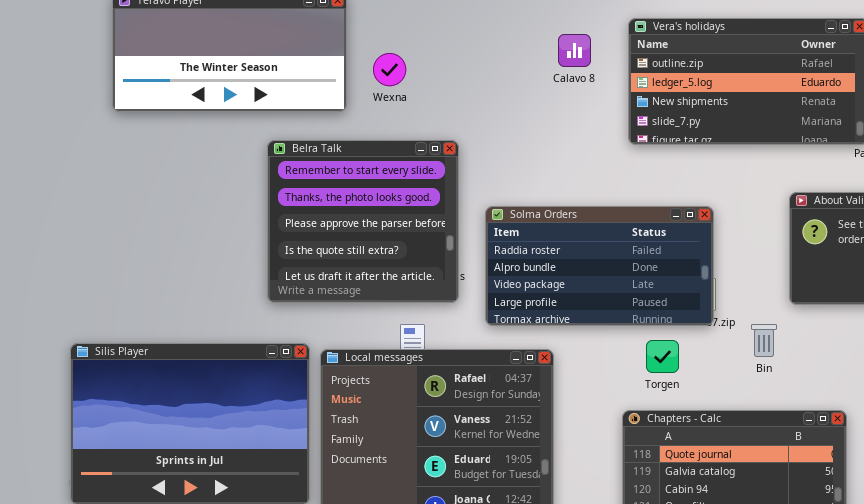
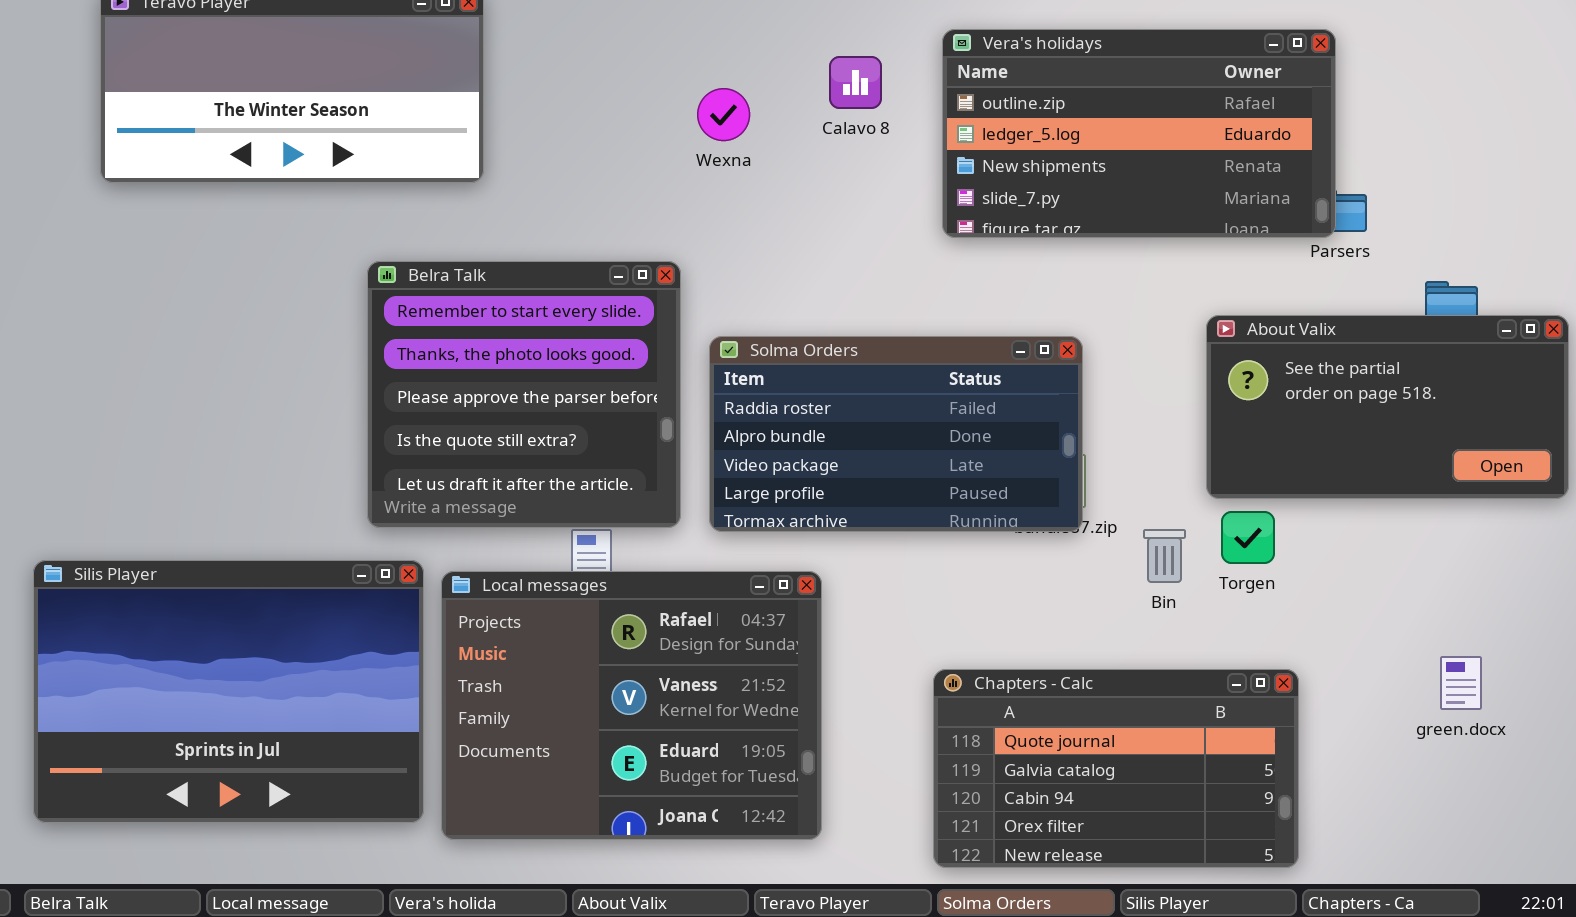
Wexna: [373,53,406,86] -> [697,88,750,141], moved
Belra Talk: [267,140,459,303] -> [367,261,681,528], moved
Torgen: [646,340,679,373] -> [1221,511,1275,564], moved

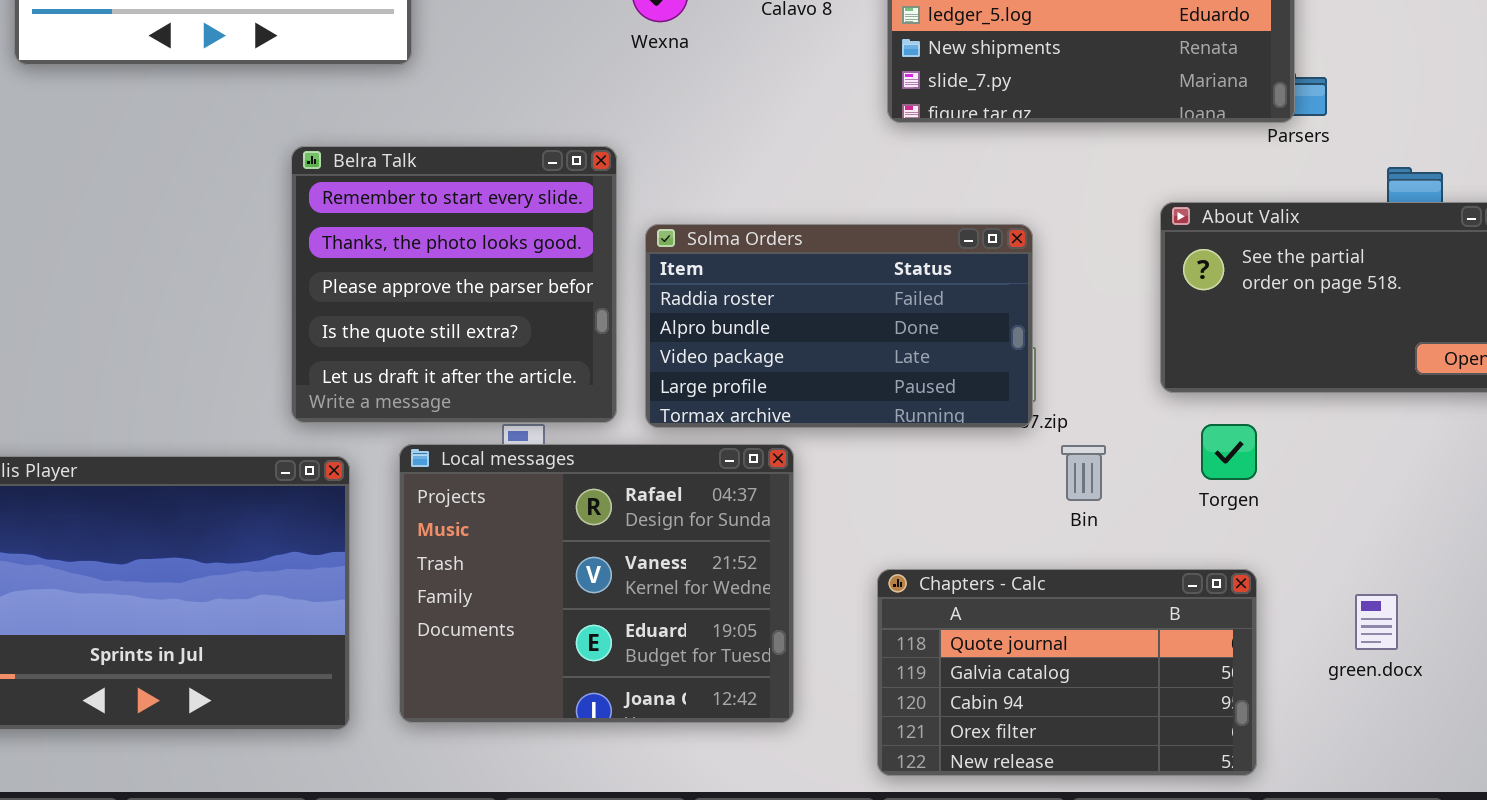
Torgen: [1221,511,1275,564] -> [1201,424,1257,480], moved
Bin: [1143,529,1186,583] -> [1061,445,1106,501], moved
Local messages: [441,571,822,840] -> [399,444,794,723], moved
green.docx: [1440,656,1482,710] -> [1355,594,1398,650], moved

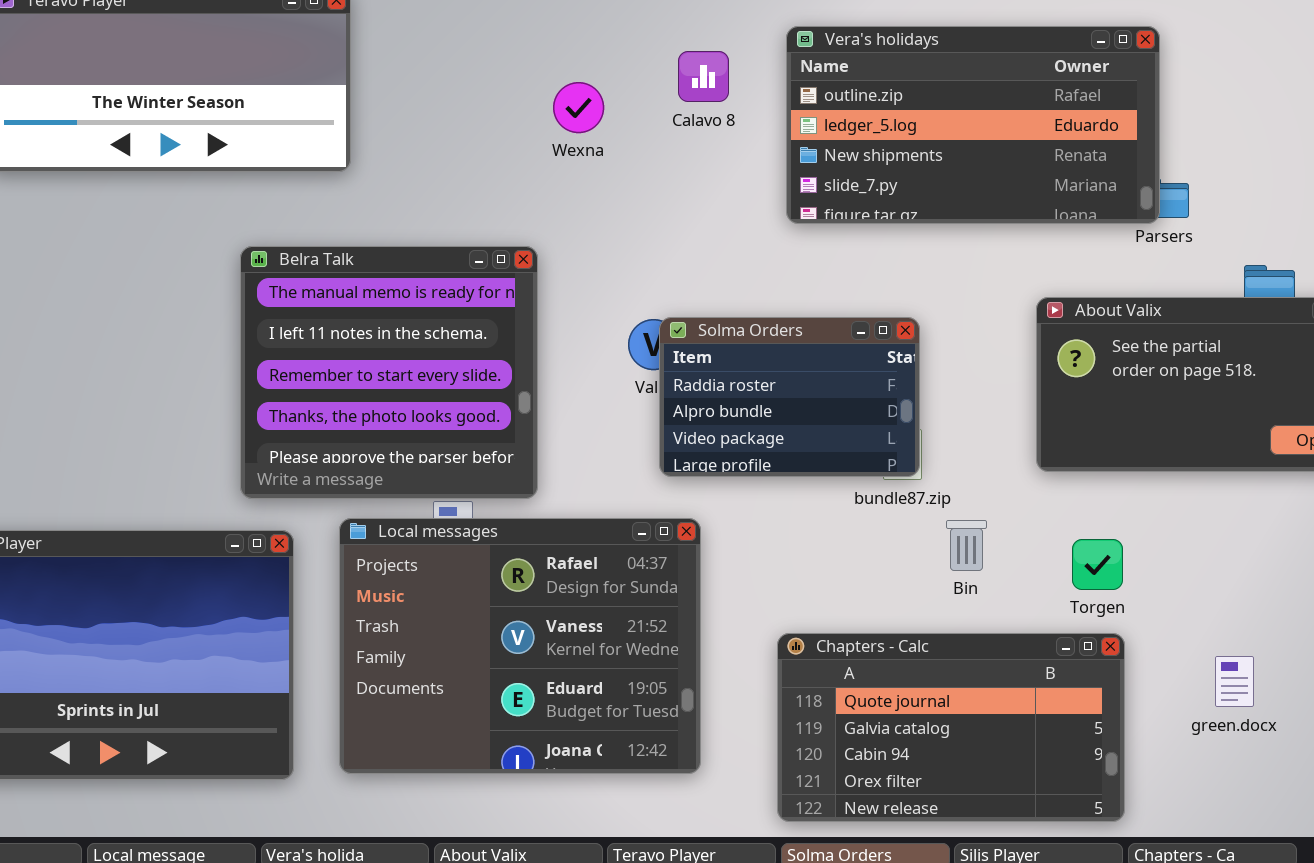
Belra Talk: [291,146,617,423] -> [240,246,538,499], scrolled up 2 rows
Solma Orders: [645,224,1033,428] -> [659,317,920,477], resized
Torgen: [1201,424,1257,480] -> [1072,539,1123,590], moved

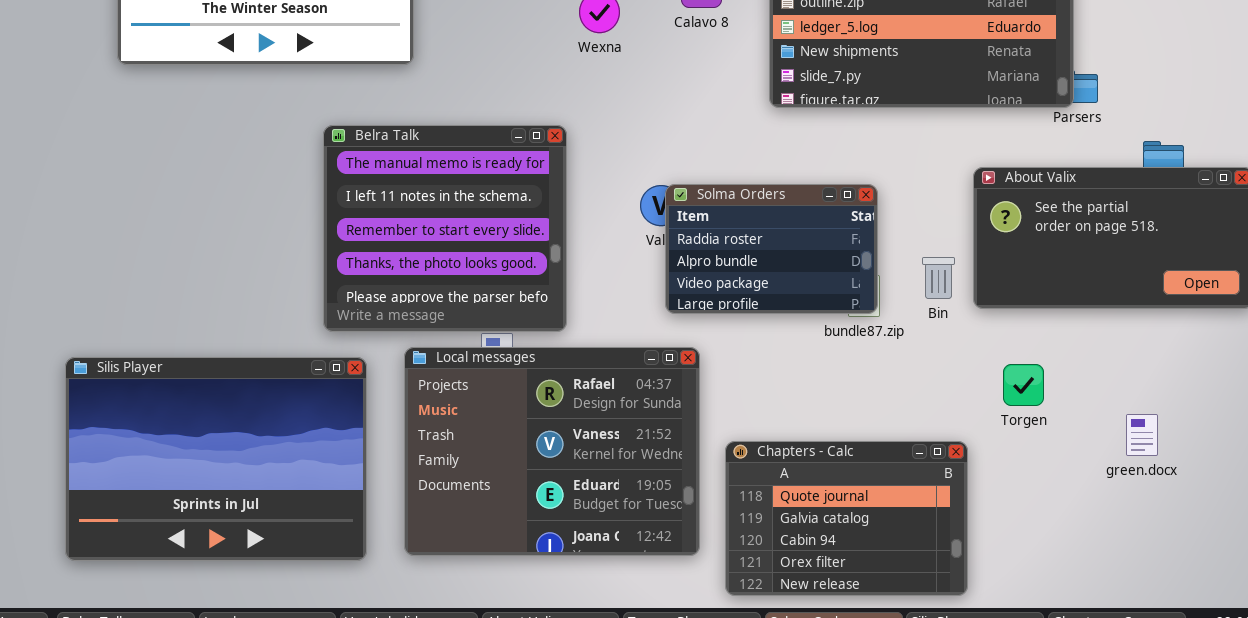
Bin: [946,520,987,571] -> [922,257,955,299], moved
Chapters - Calc: [777,633,1125,822] -> [725,441,968,596], moved, resized
green.docx: [1215,656,1254,707] -> [1126,414,1158,456], moved

